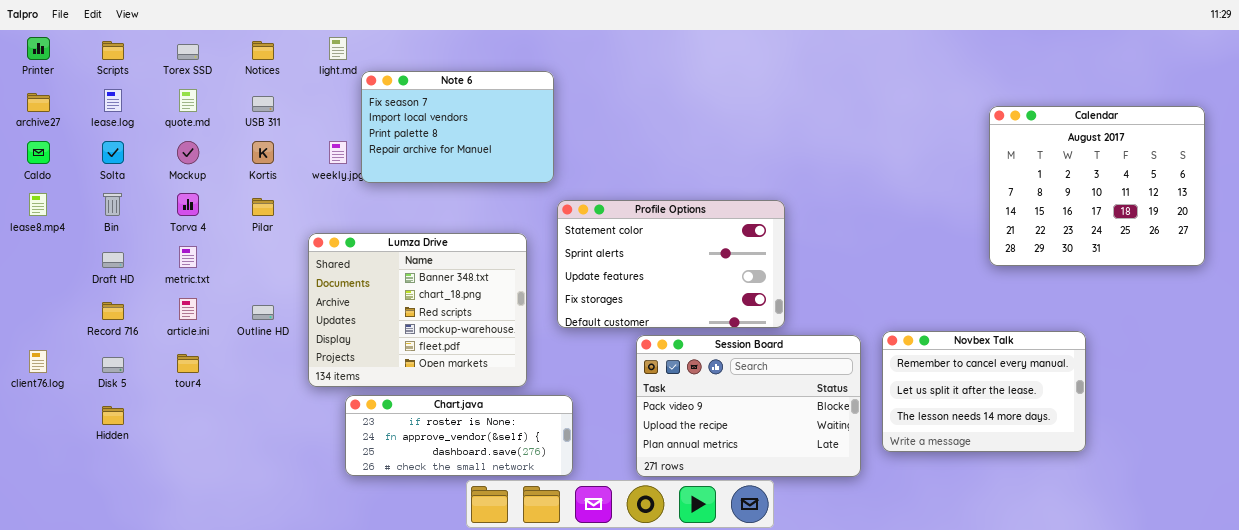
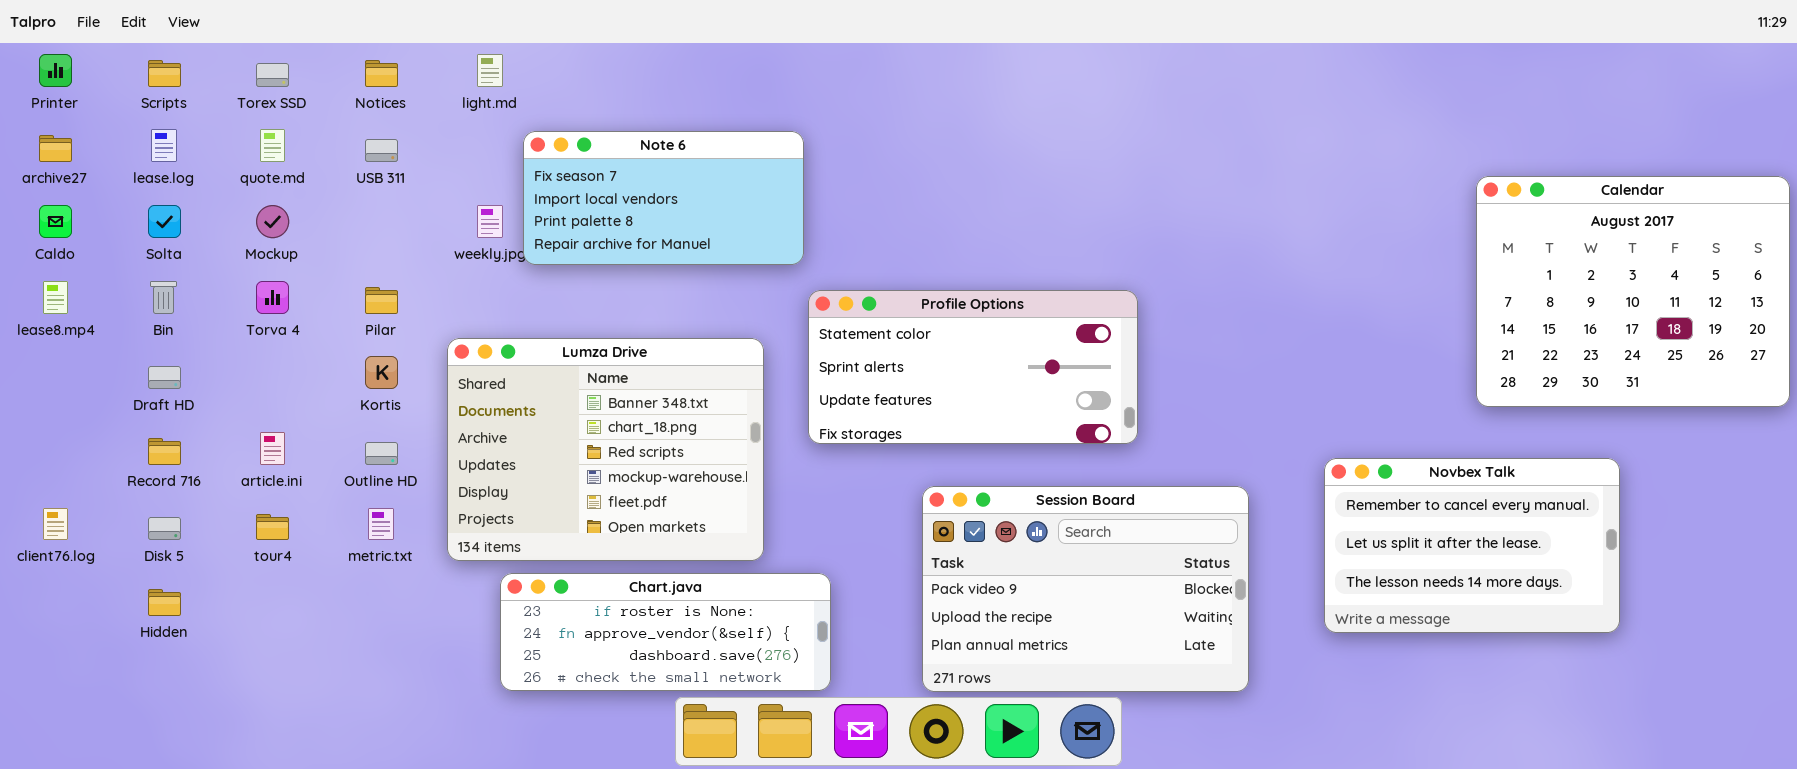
Note 6: [361,71,554,183] -> [523,131,804,265], resized
Calendar: [989,106,1205,266] -> [1476,176,1790,407], moved
Kortis: [252,141,274,164] -> [365,356,398,389], moved
Profile Options: [557,200,785,328] -> [808,290,1138,444], resized
metric.txt: [179,246,197,268] -> [368,508,394,540], moved
Novbex Talk: [882,331,1086,452] -> [1324,458,1620,633], moved

